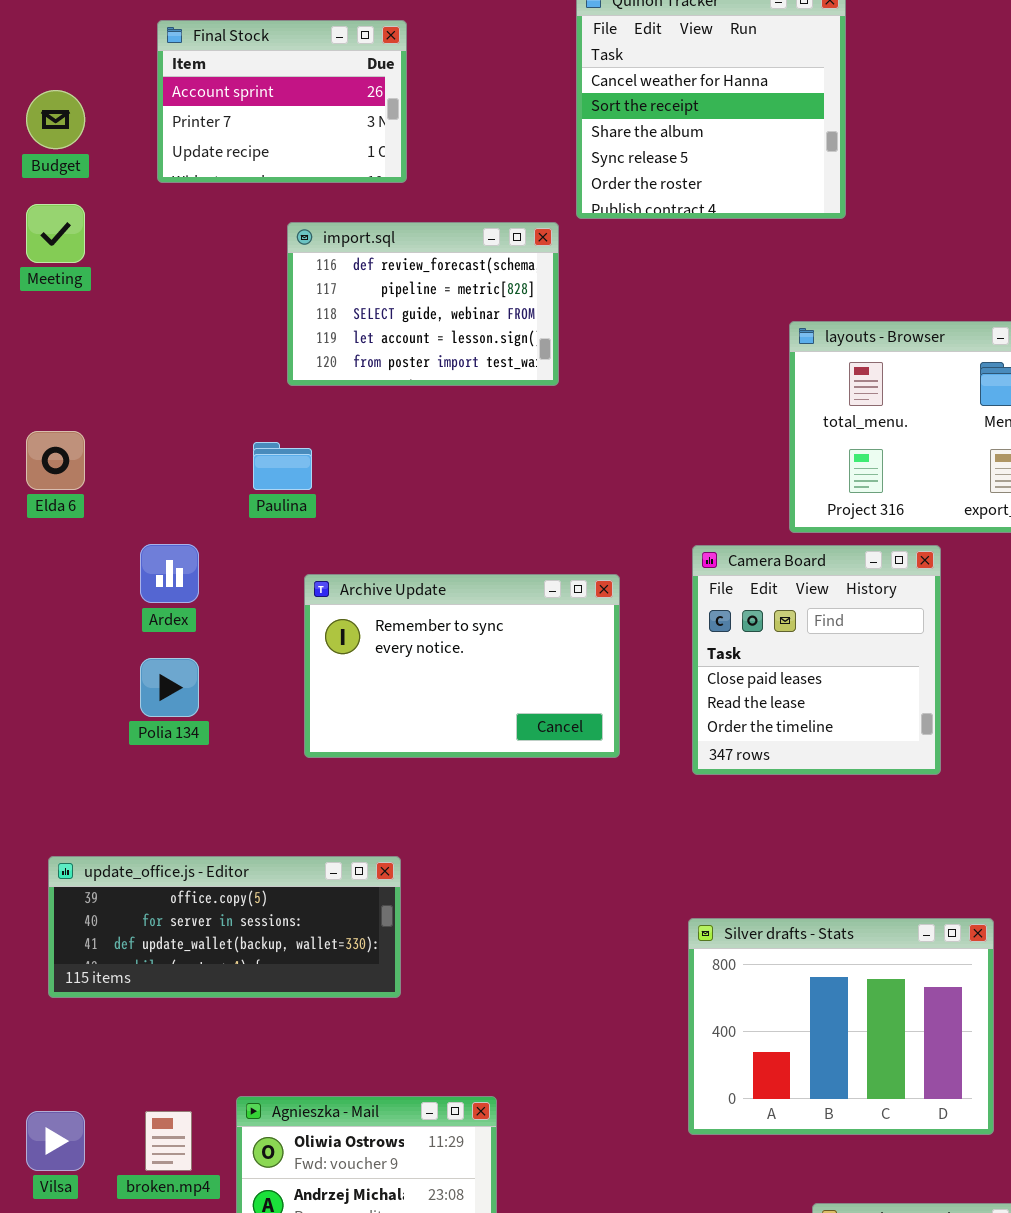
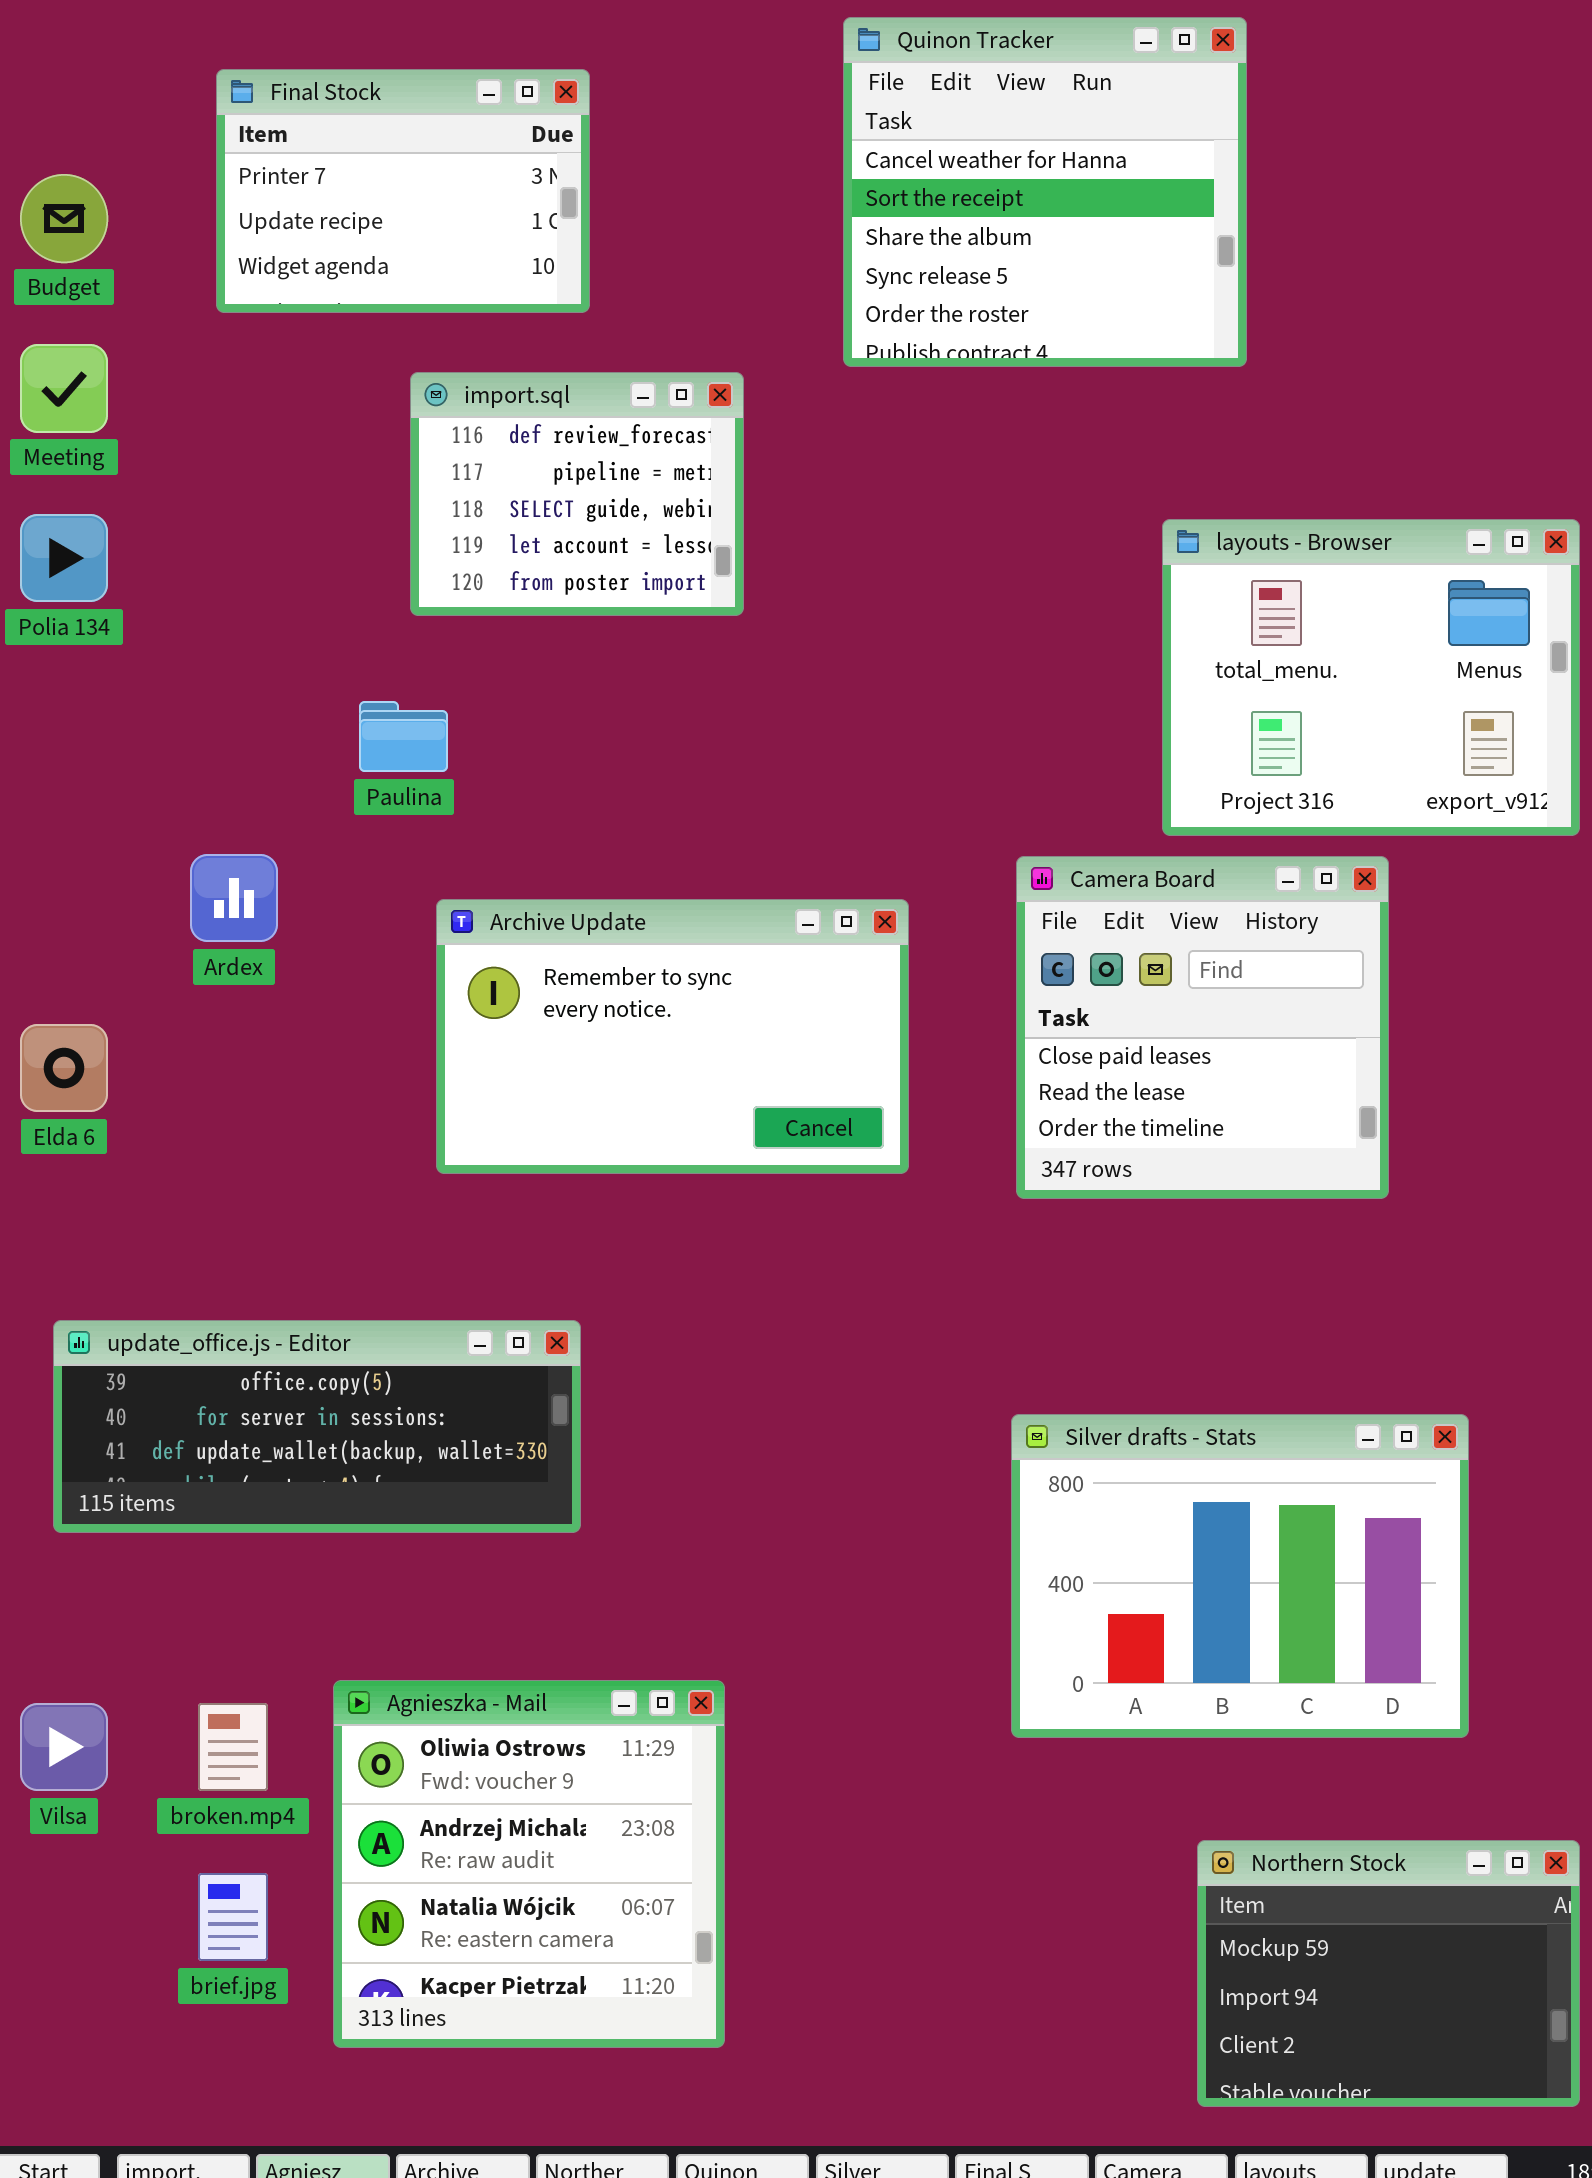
Final Stock: [157,20,407,183] -> [216,69,590,313], scrolled down 1 row
import.sql: [287,222,559,386] -> [410,372,744,616], resized
Elda 6: [26,431,85,490] -> [20,1024,108,1112], moved
Polia 134: [140,658,199,717] -> [20,514,108,602], moved

